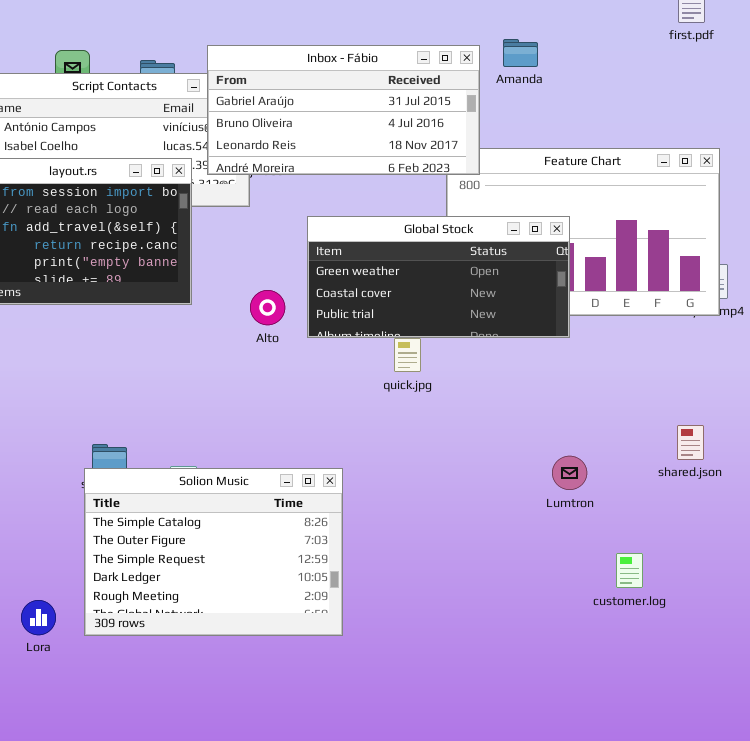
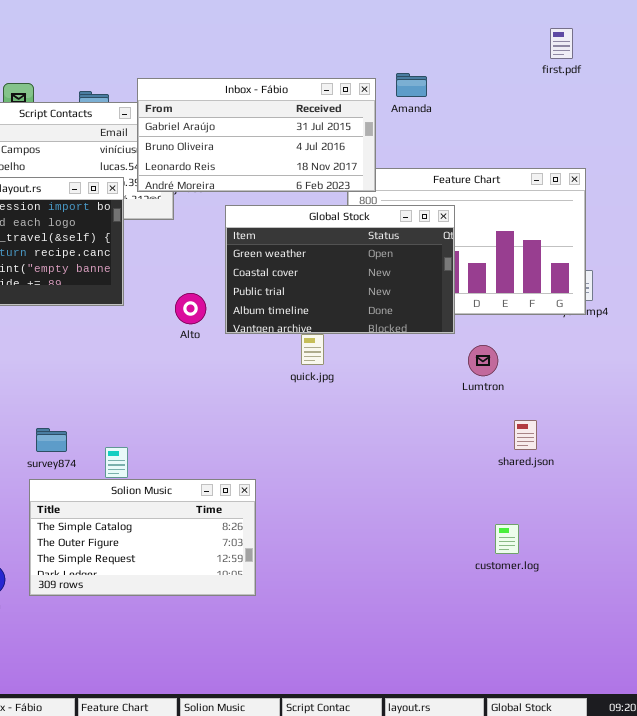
Global Stock: [307,216,570,338] -> [225,205,455,334], resized
shared.json: [677,425,704,460] -> [514,420,537,450], moved
Lumtron: [552,456,587,490] -> [468,345,498,376], moved
Solion Music: [84,468,343,636] -> [29,479,256,596], resized

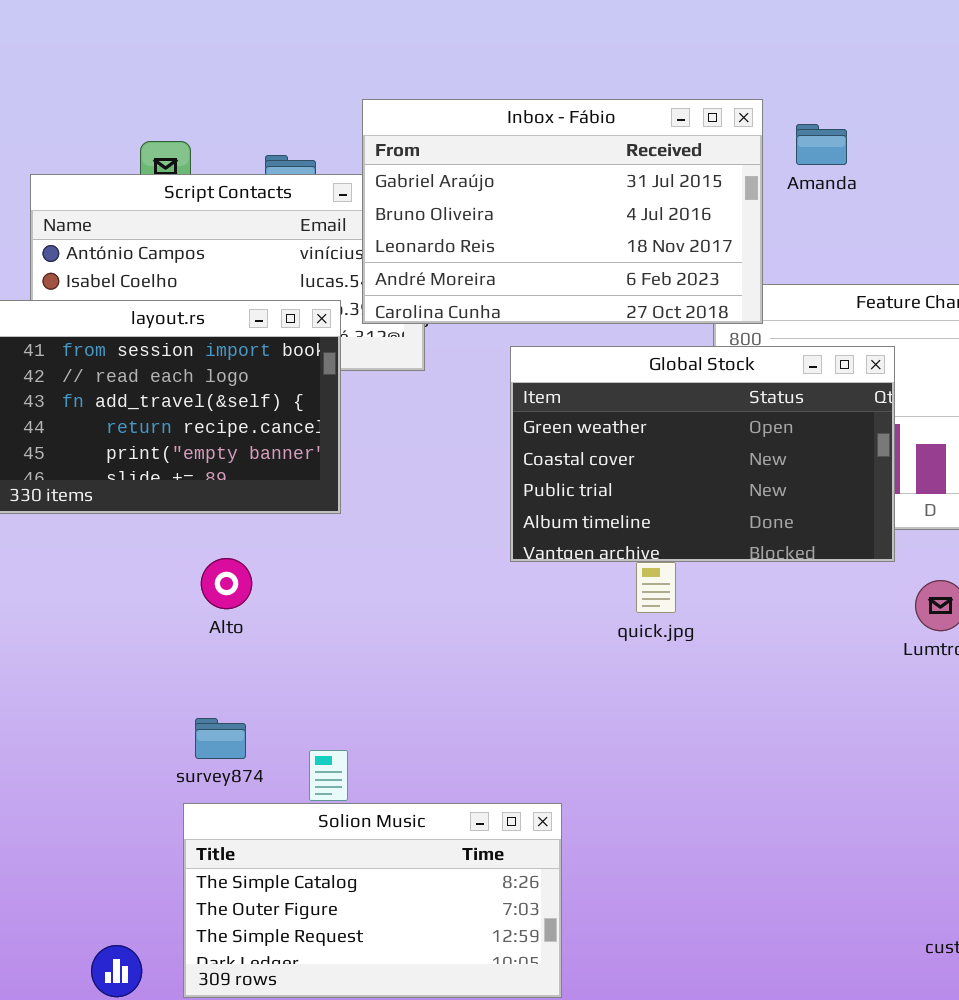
Inbox - Fábio: [137,78,376,192] -> [362,99,763,324], resized
Alto: [175,293,206,324] -> [201,558,252,609], moved

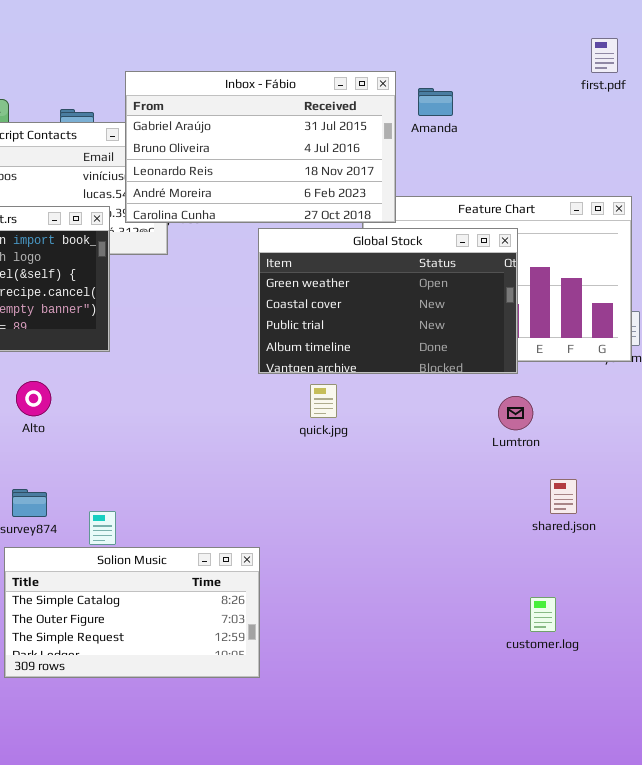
Global Stock: [510,346,895,562] -> [258,228,518,374], moved

